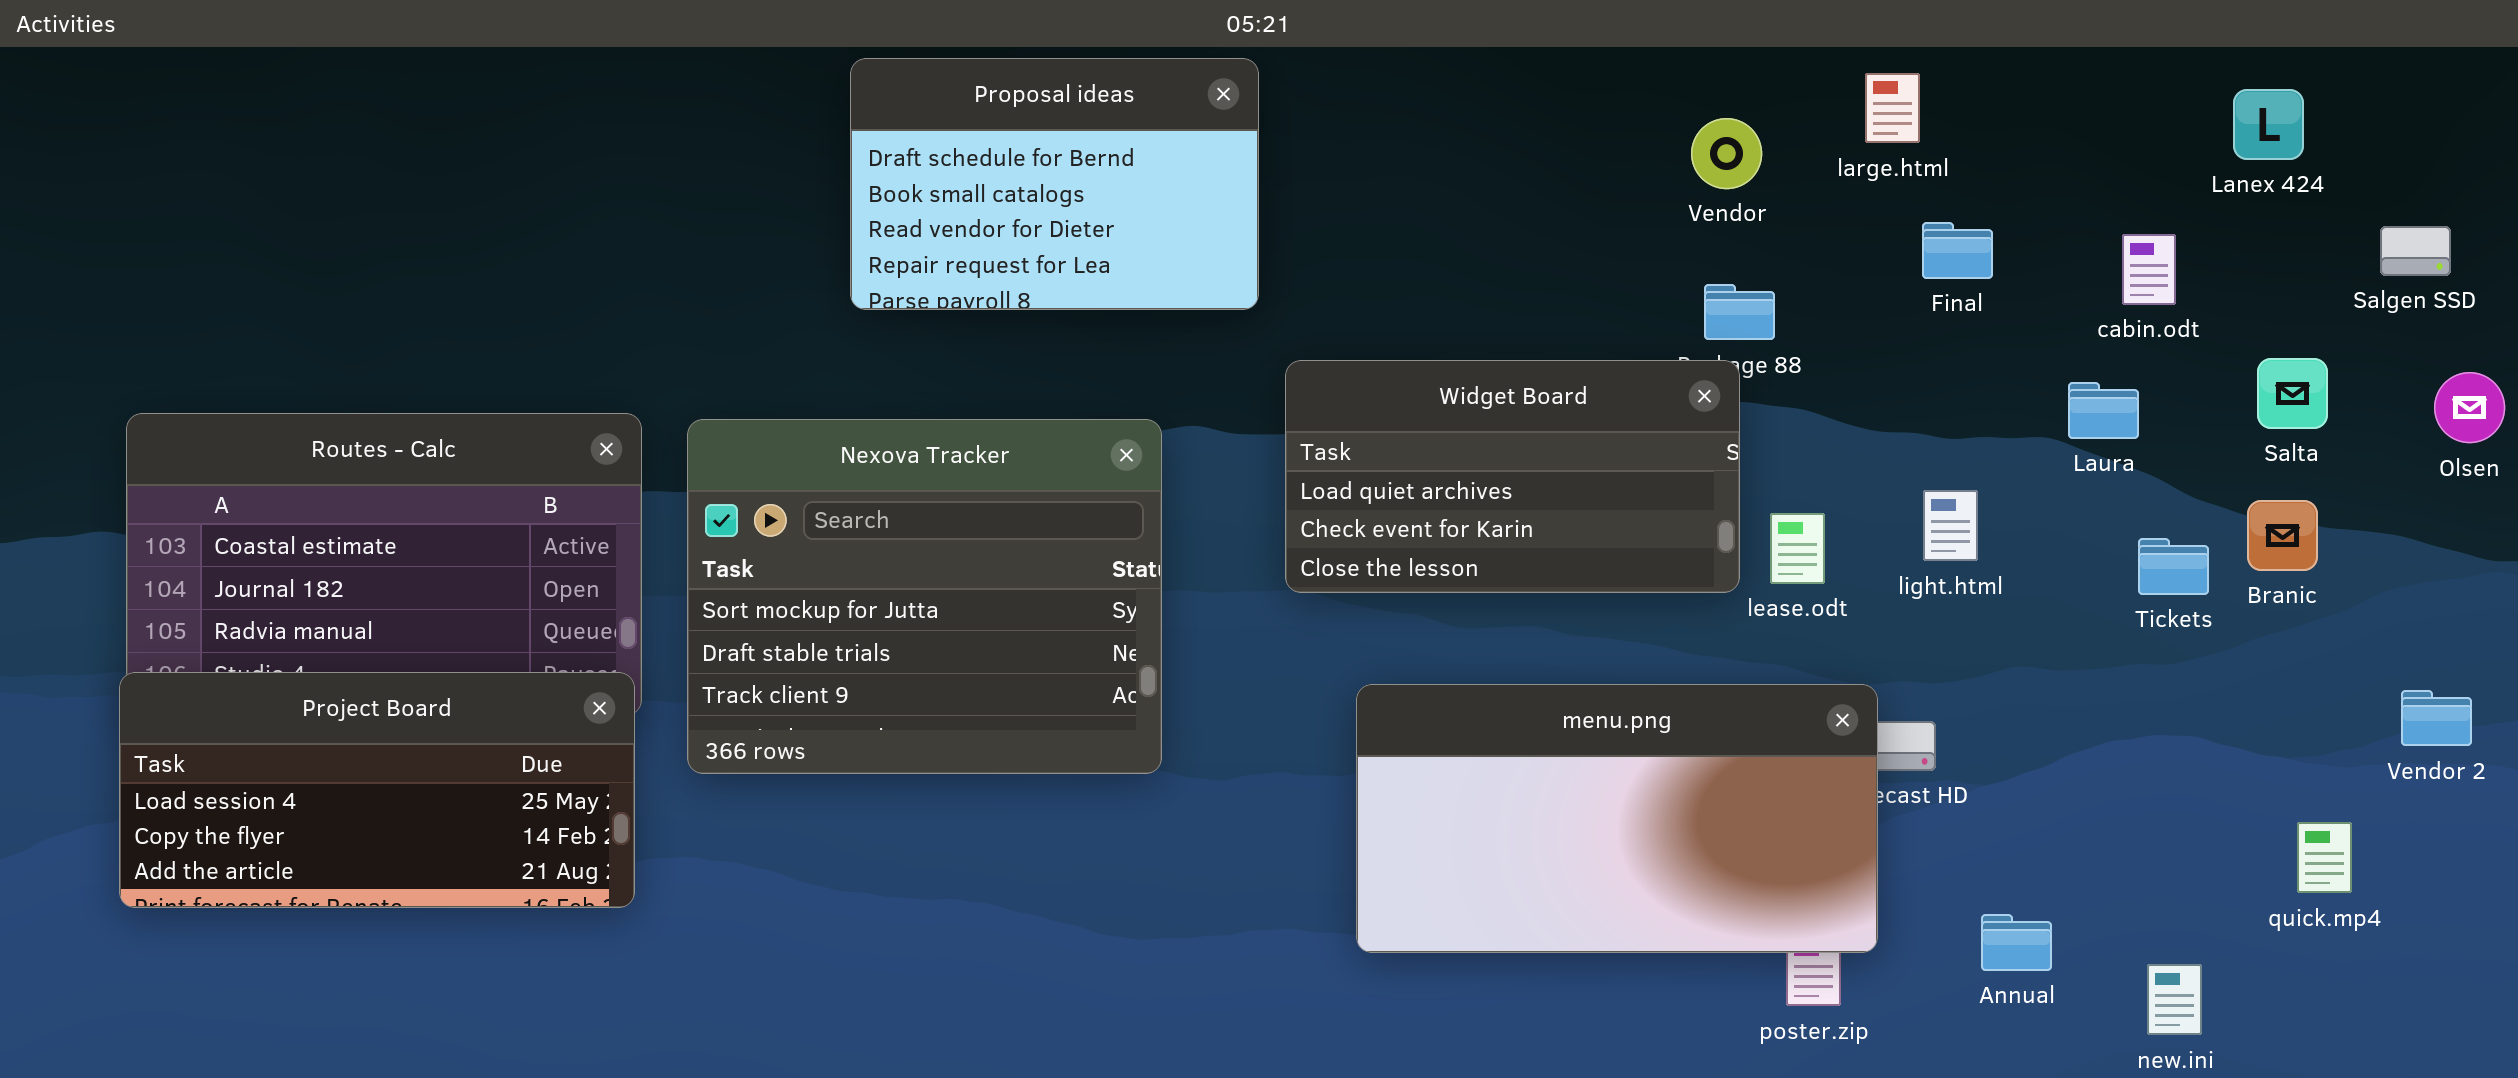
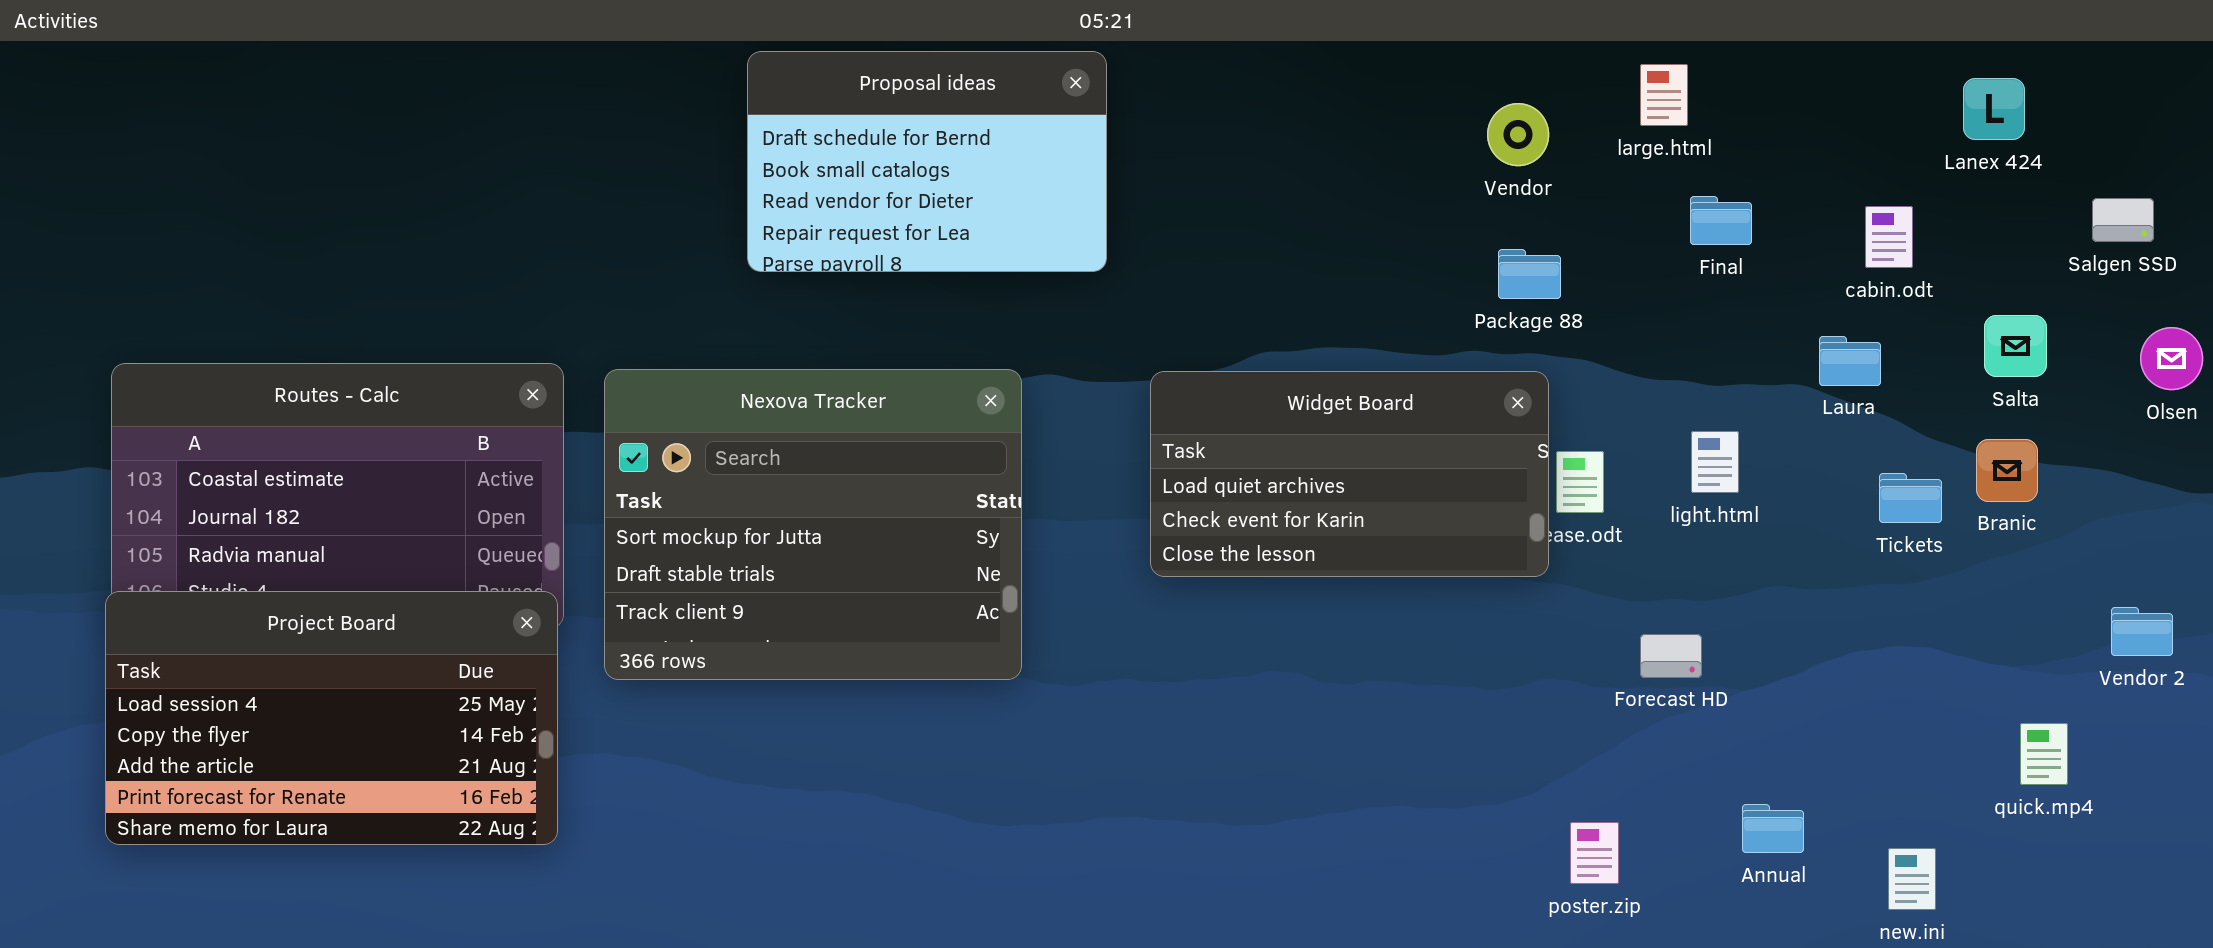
Widget Board: [1285,360,1740,593] -> [1150,371,1549,577], moved
Project Board: [119,672,635,908] -> [105,591,558,845], resized
menu.png: [1356,684,1878,953] -> none, closed

